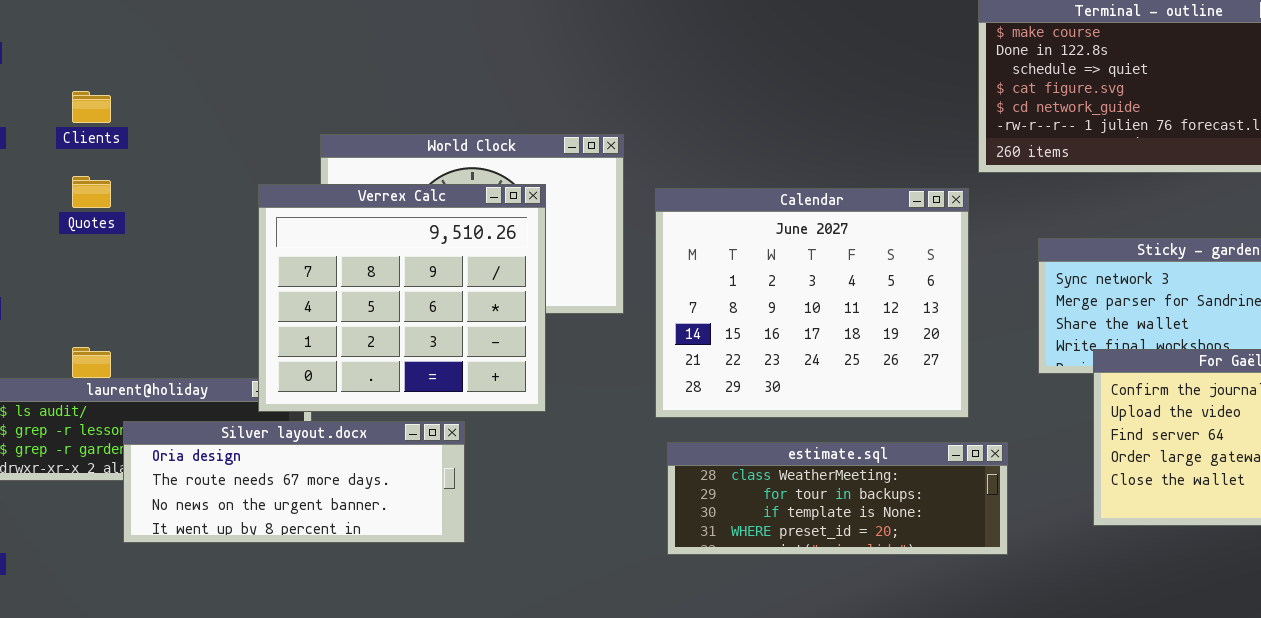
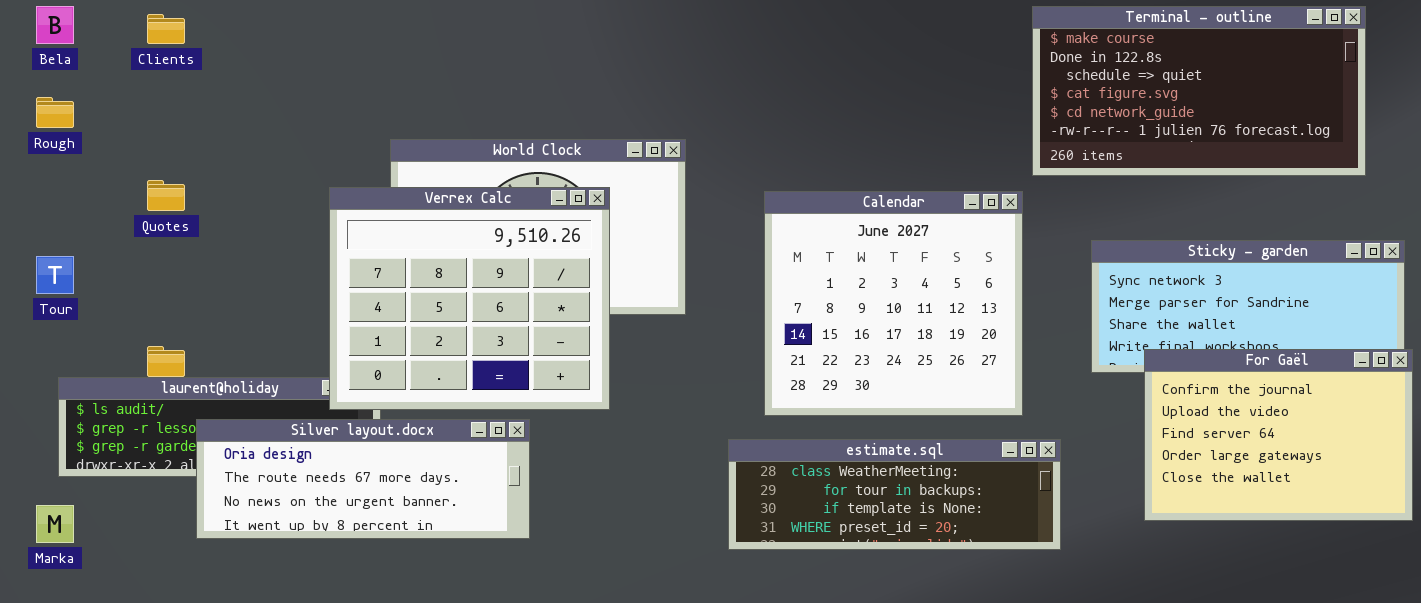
Clients: [72,91,111,123] -> [147,14,185,44], moved
Calendar: [655,188,969,418] -> [764,191,1023,416], resized

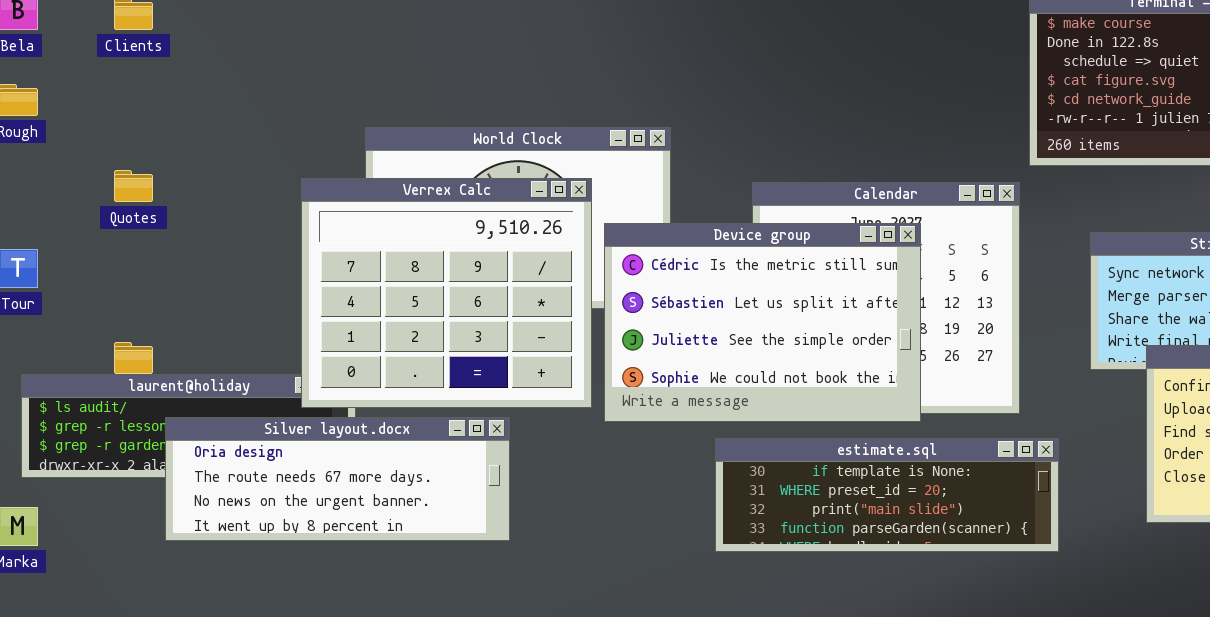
Device group: none -> [604,223,921,422], opened
estimate.sql: [728,439,1061,550] -> [715,438,1059,552], scrolled down 2 rows

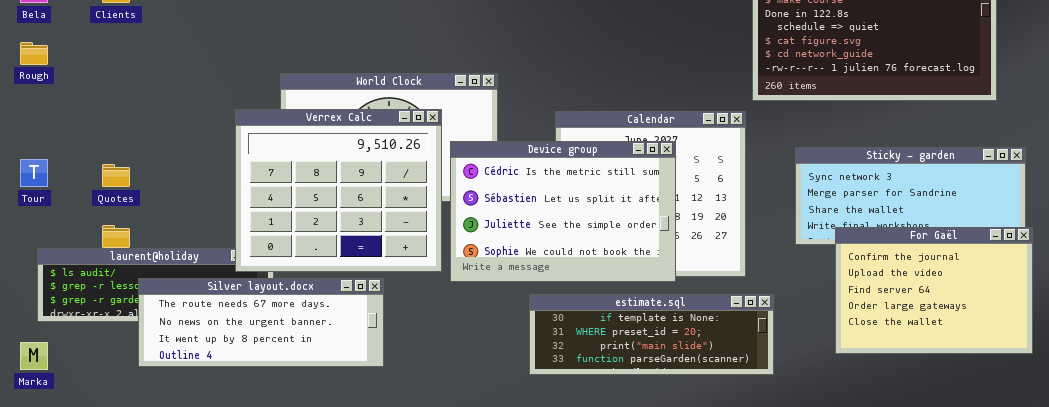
Quotes: [114,170,153,202] -> [102,164,130,187], moved
Silver layout.docx: [165,417,510,541] -> [138,278,384,367], scrolled down 1 row

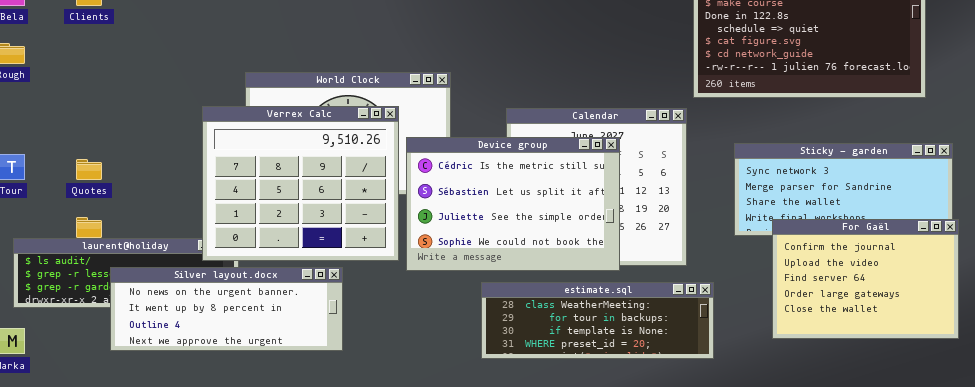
Silver layout.docx: [138,278,384,367] -> [110,267,343,351], scrolled down 1 row
estimate.sql: [529,294,774,375] -> [481,282,714,359], scrolled up 2 rows

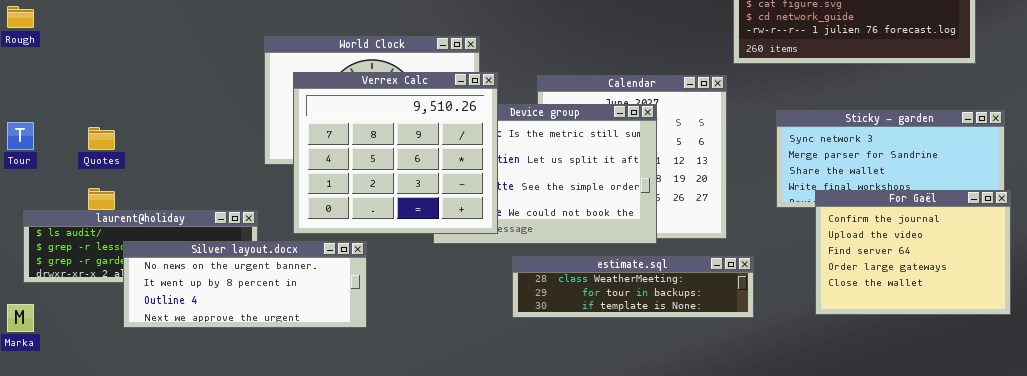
Verrex Calc: [202,106,399,261] -> [293,72,498,234], moved
estimate.sql: [481,282,714,359] -> [512,256,754,318], resized

